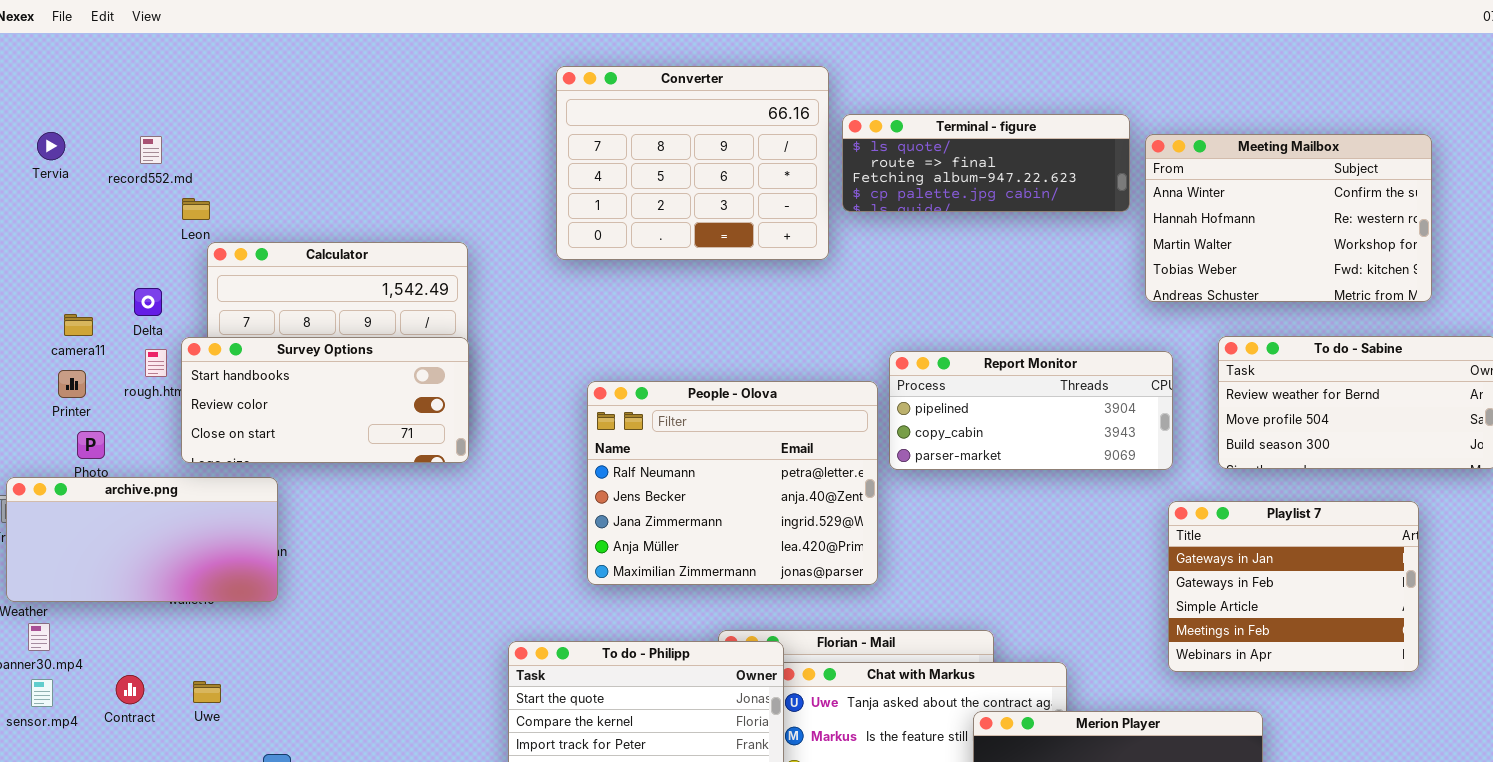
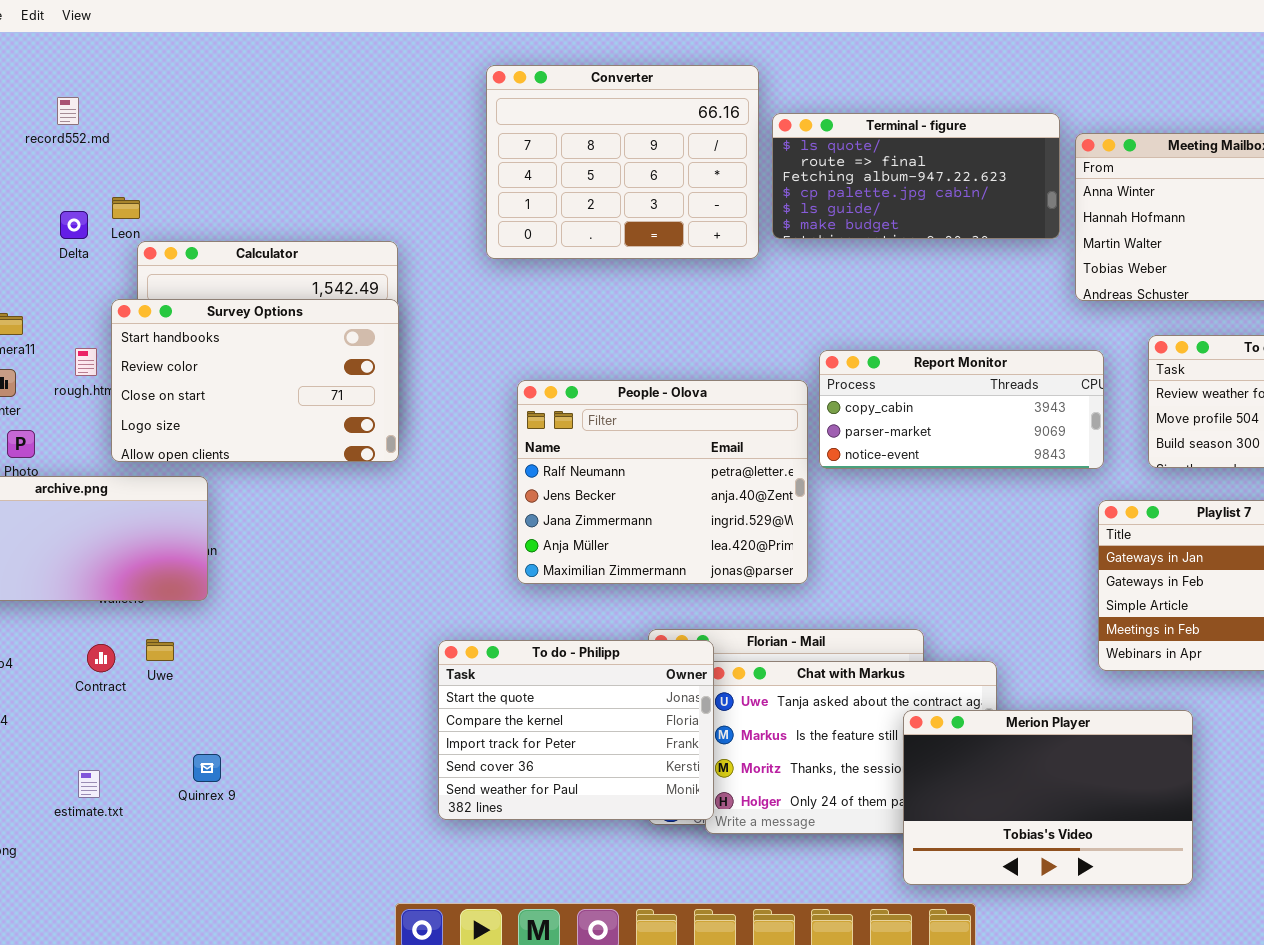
Terminal - figure: [842,114,1130,212] -> [772,113,1060,239], resized
record552.md: [140,136,162,164] -> [57,97,79,125], moved
Delta: [134,288,162,316] -> [60,211,88,239], moved
Survey Options: [181,337,469,463] -> [111,299,399,462], resized
Report Monitor: [889,351,1173,470] -> [819,350,1104,469], scrolled down 1 row
Contract: [116,675,144,704] -> [87,644,115,672], moved
Uwe: [193,681,221,703] -> [146,639,174,661], moved

